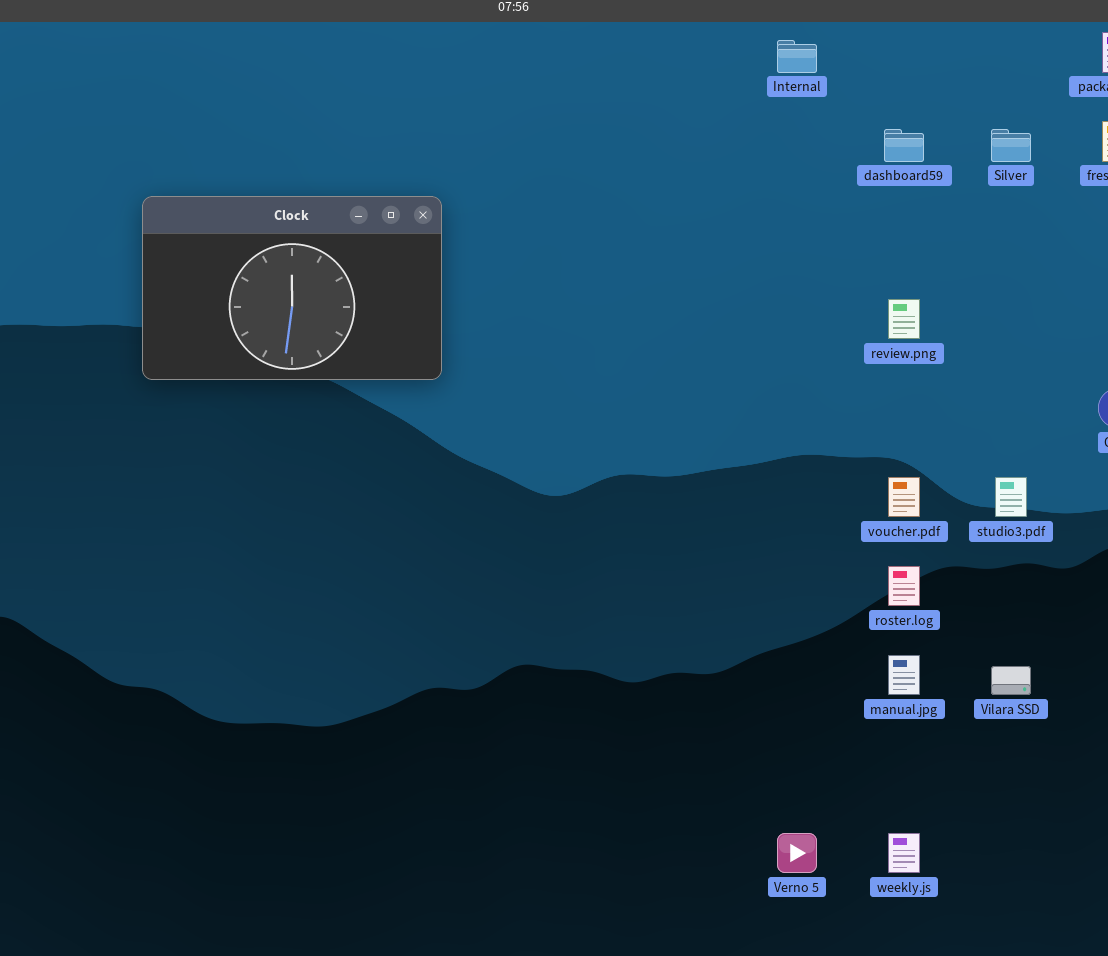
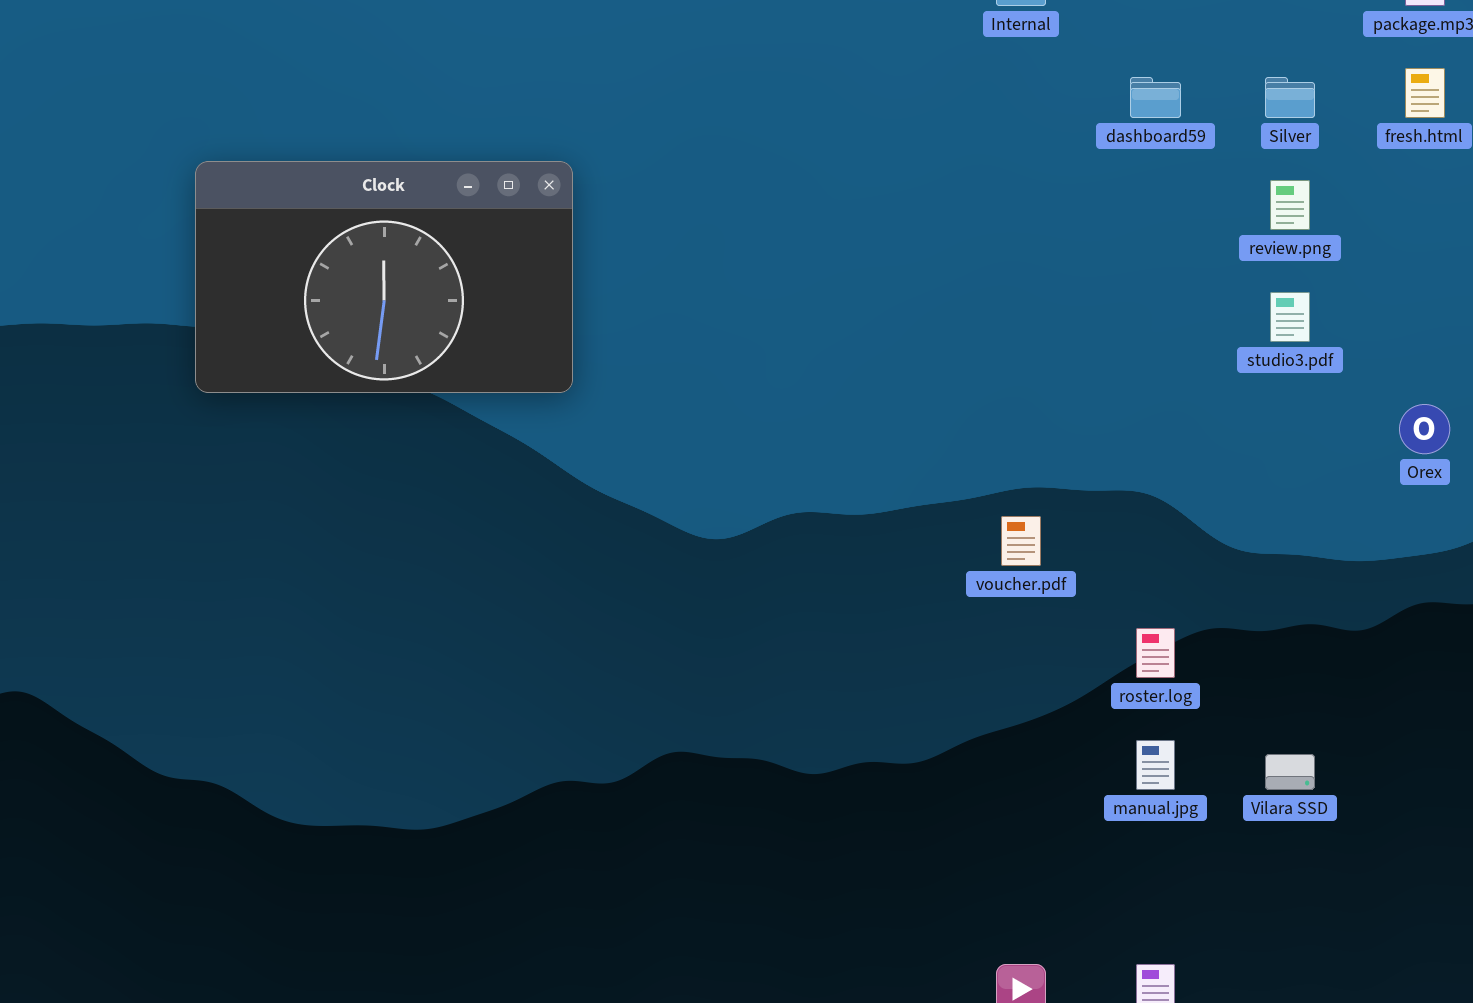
review.png: [888,299,920,339] -> [1270,180,1310,230], moved
voucher.pdf: [888,477,920,517] -> [1001,516,1041,566], moved
studio3.pdf: [995,477,1027,517] -> [1270,292,1310,342], moved

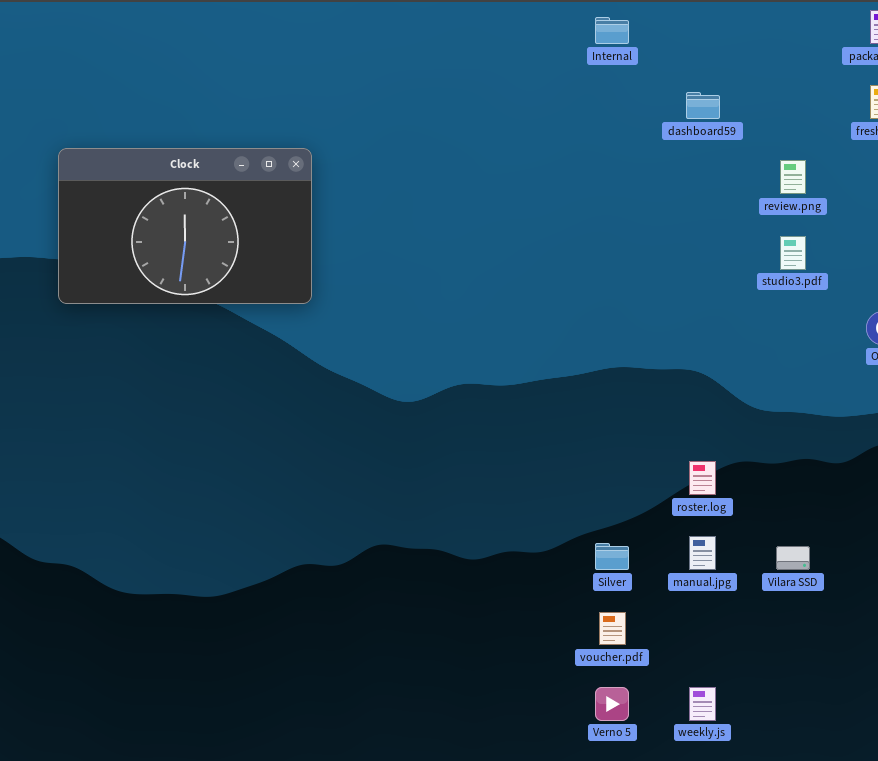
Silver: [1265,77,1315,118] -> [595,543,629,570], moved
voucher.pdf: [1001,516,1041,566] -> [599,612,626,645], moved

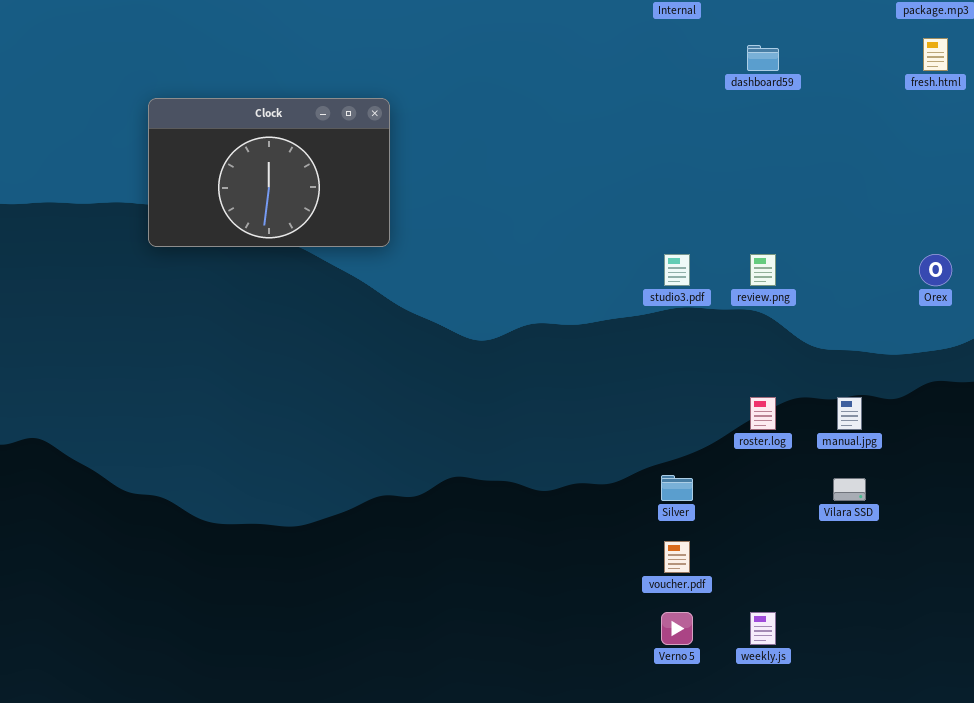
review.png: [780,160,806,194] -> [750,254,776,286], moved
studio3.pdf: [780,236,806,270] -> [664,254,690,286], moved
manual.jpg: [689,536,716,570] -> [837,397,862,430], moved

